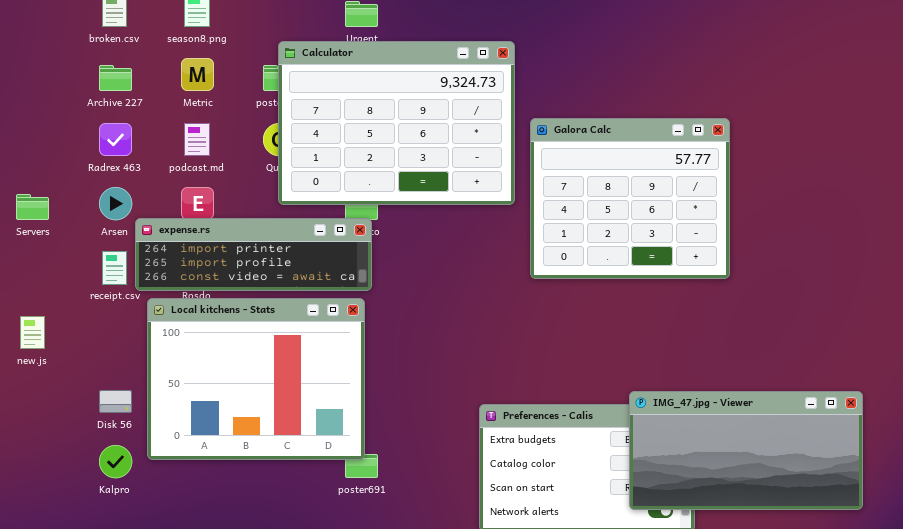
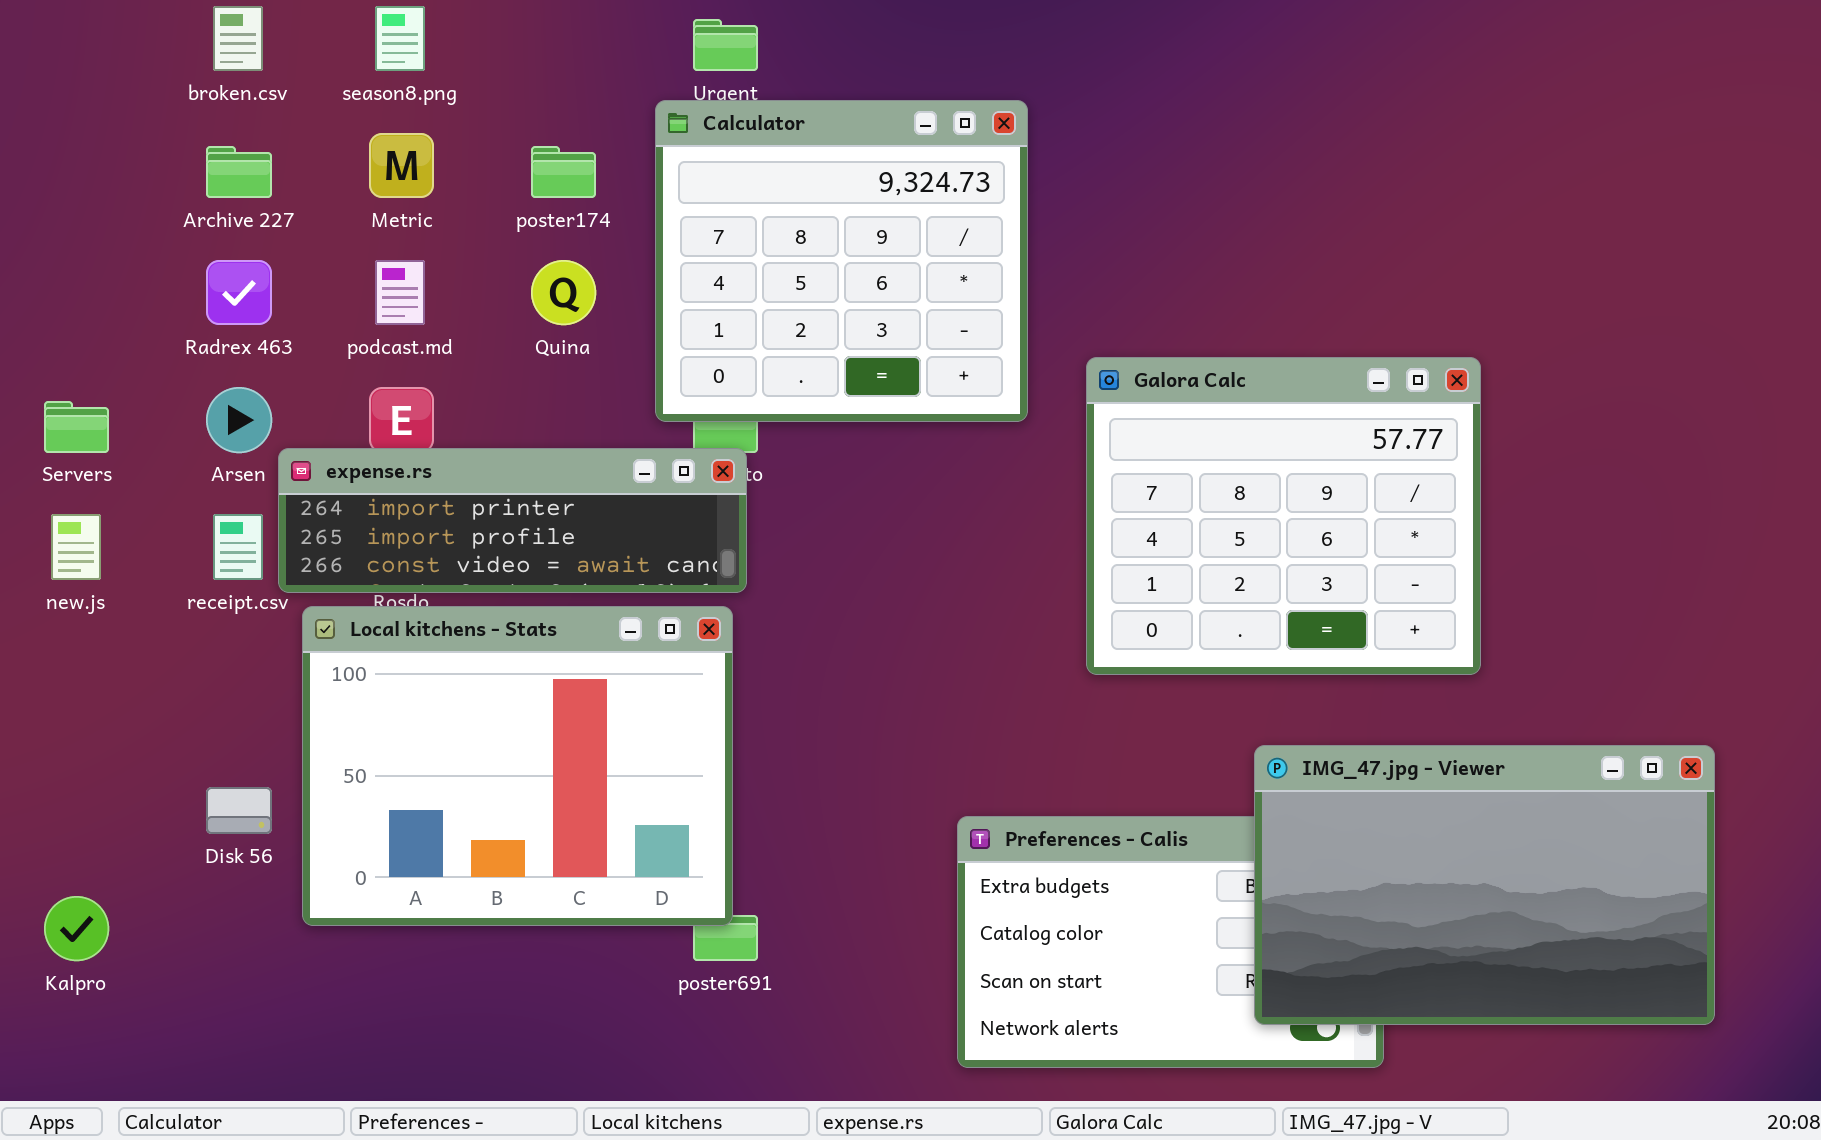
Calculator: [278,41,515,205] -> [655,100,1028,422], resized
Galora Calc: [530,118,730,279] -> [1086,357,1481,675], moved
new.js: [20,316,45,349] -> [51,514,101,580], moved
IMG_47.jpg - Viewer: [629,391,863,510] -> [1254,745,1715,1025], resized
Kalpro: [99,445,132,478] -> [44,896,109,961], moved

